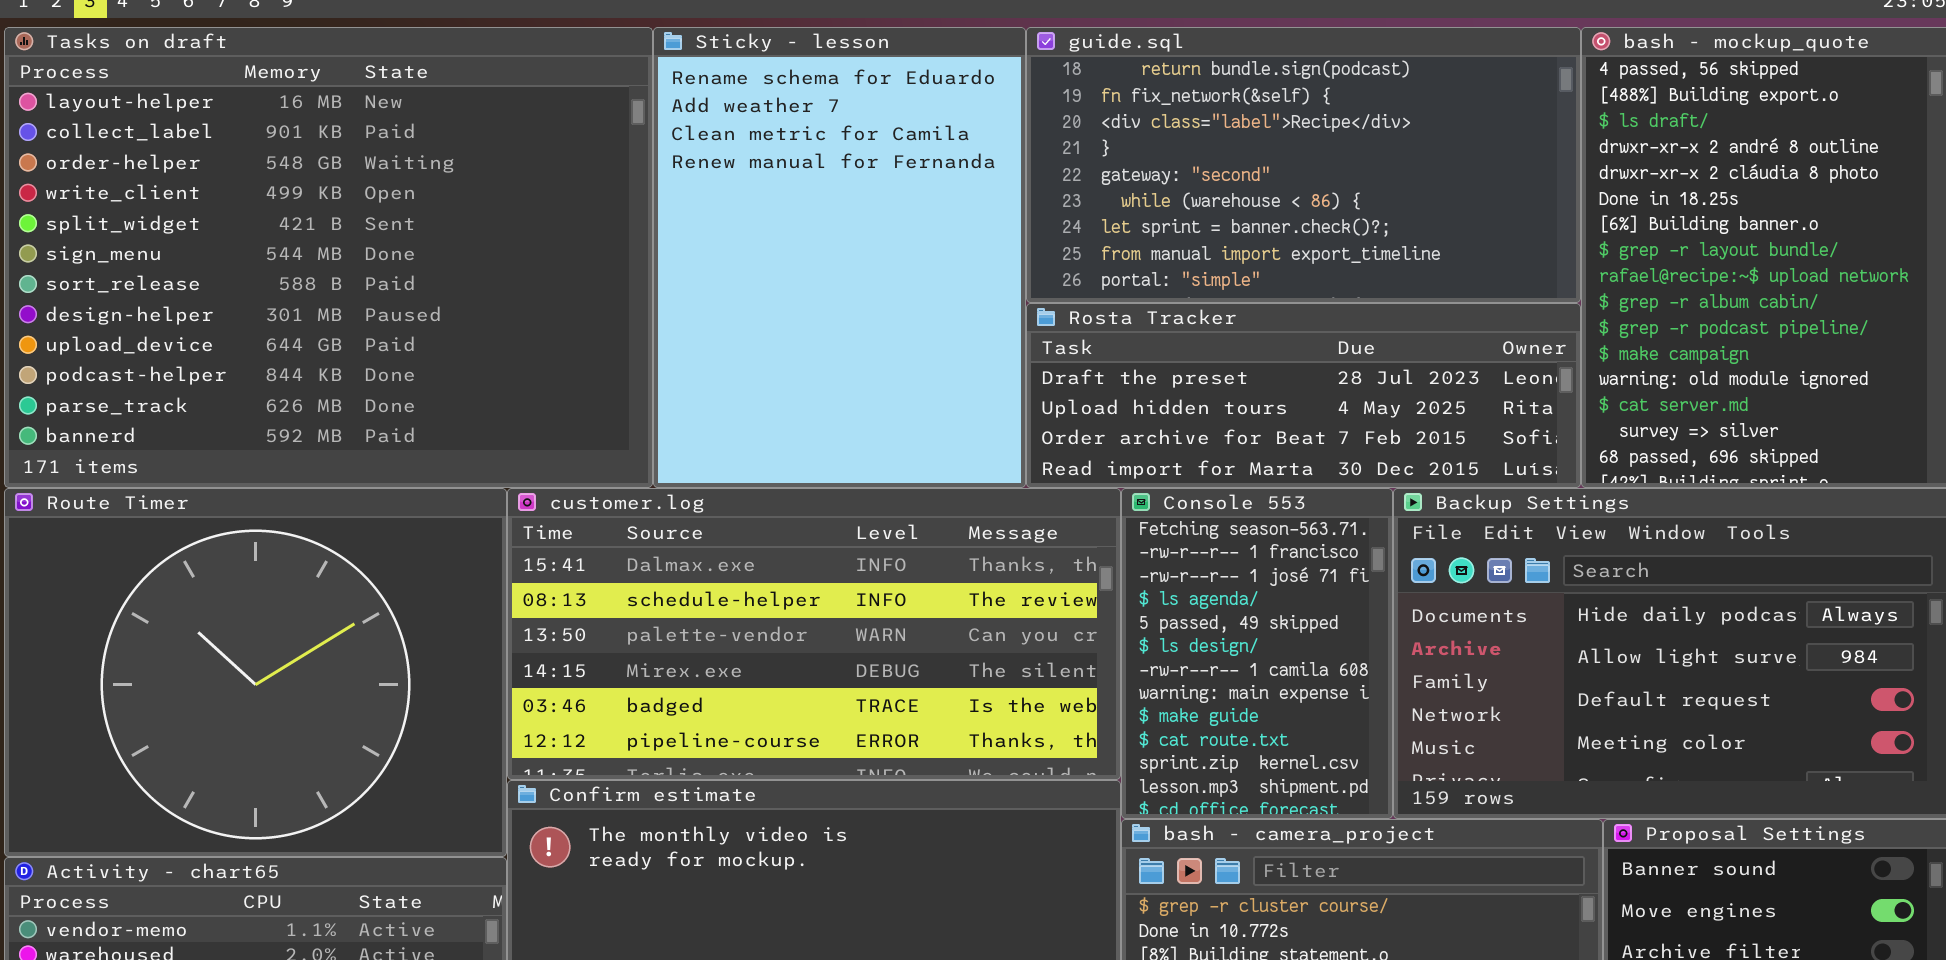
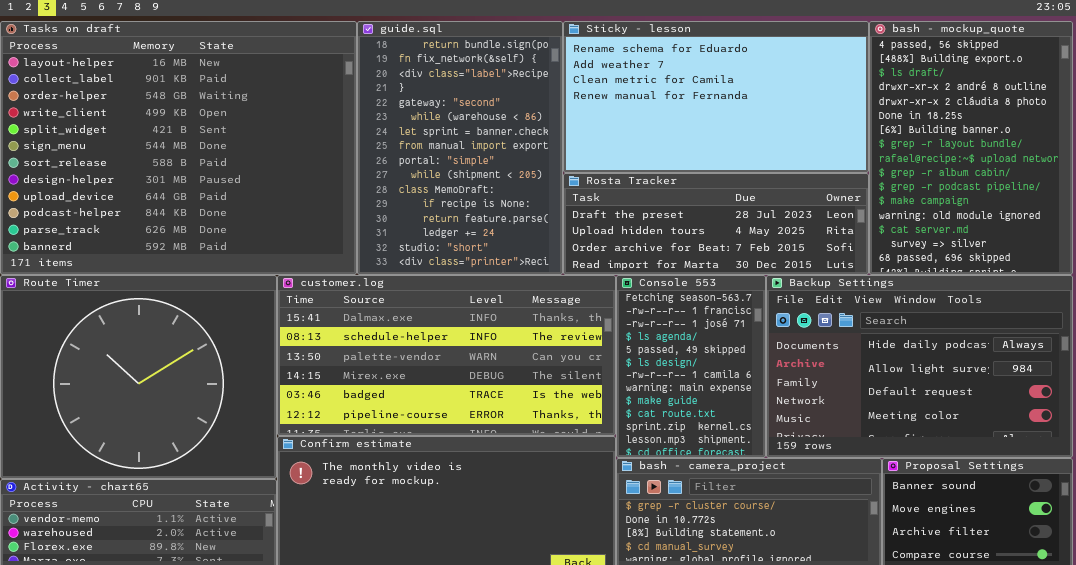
Sticky - lesson: [653,27,1026,488] -> [563,21,869,173], moved, resized
guide.sql: [1026,27,1581,303] -> [357,21,563,275], moved, resized

